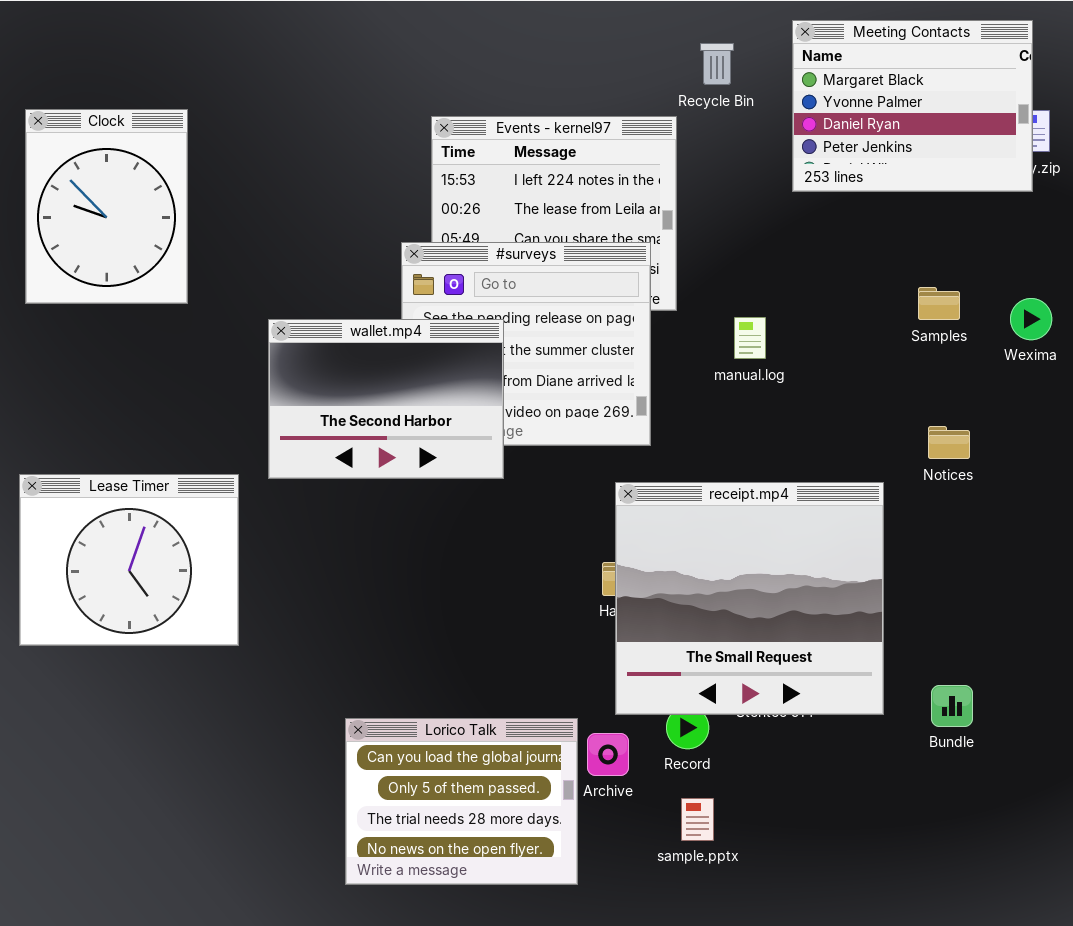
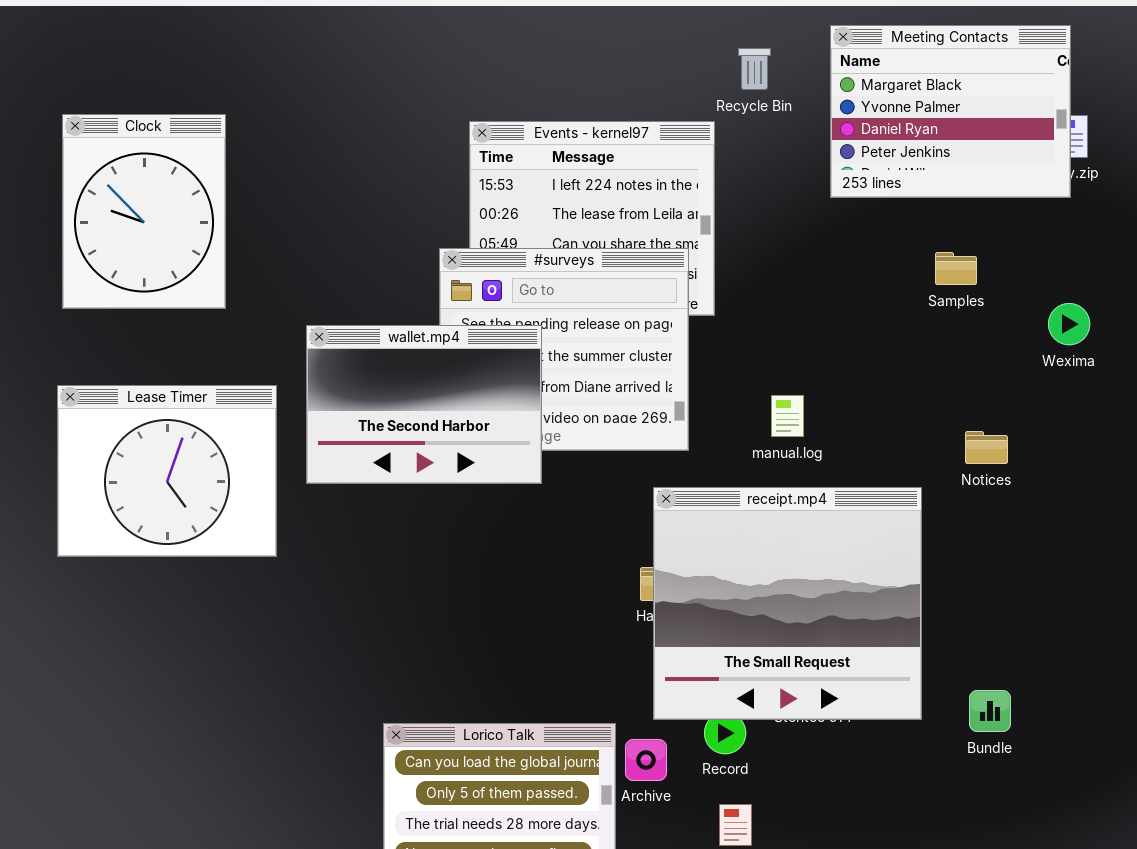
Samples: [918,287,960,320] -> [935,252,977,285], moved
manual.log: [734,317,766,359] -> [771,395,804,437], moved
Lease Timer: [19,474,239,646] -> [57,385,277,557], moved

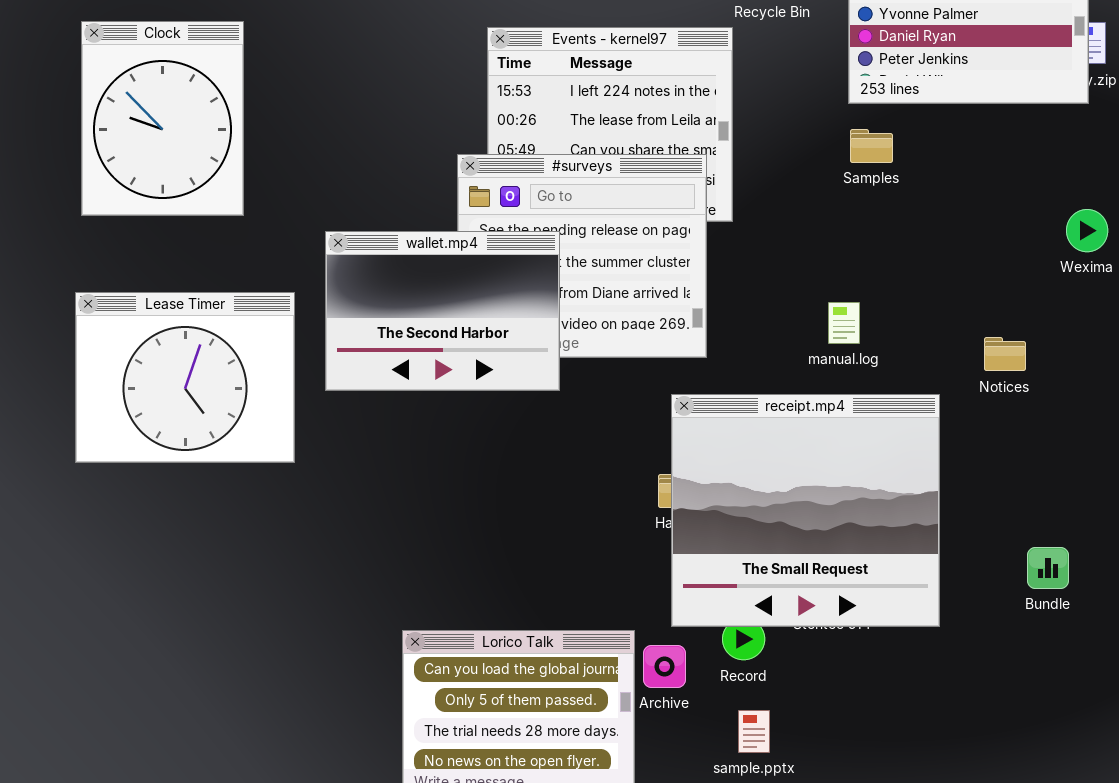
Samples: [935,252,977,285] -> [850,129,893,163], moved
manual.log: [771,395,804,437] -> [828,302,860,344], moved
Bundle: [969,690,1011,732] -> [1027,547,1069,589], moved

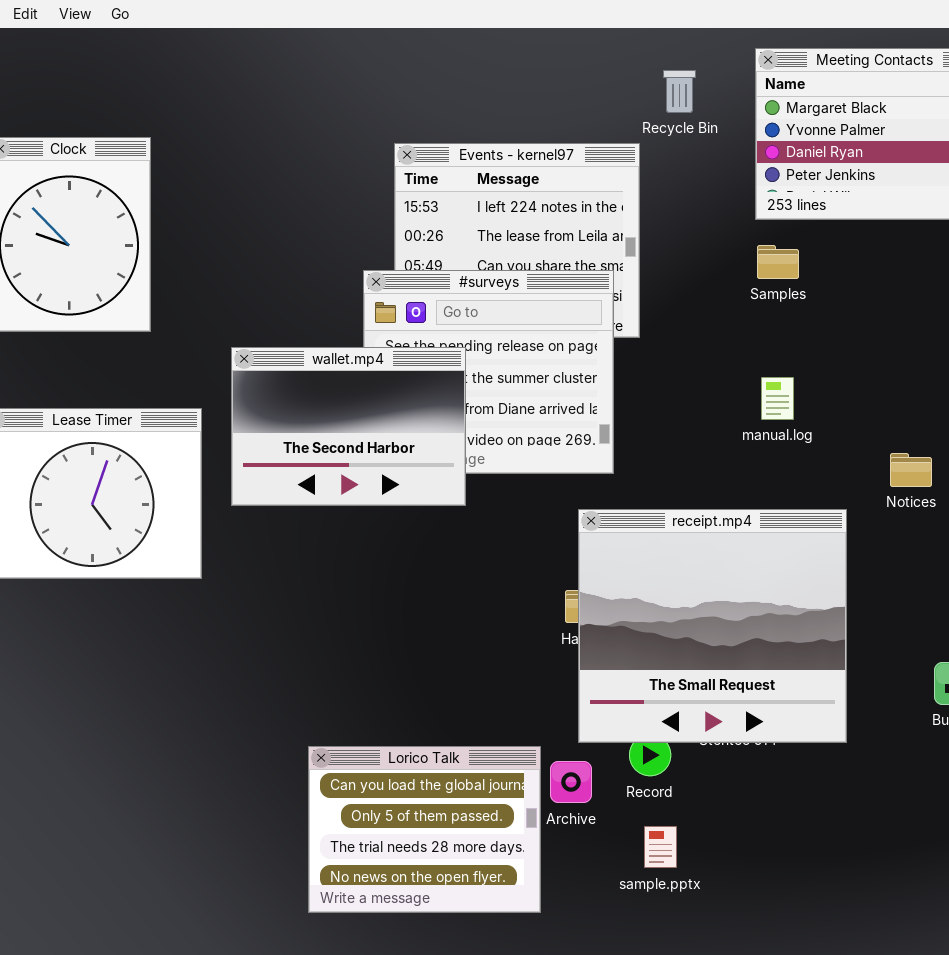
manual.log: [828,302,860,344] -> [761,377,794,420], moved

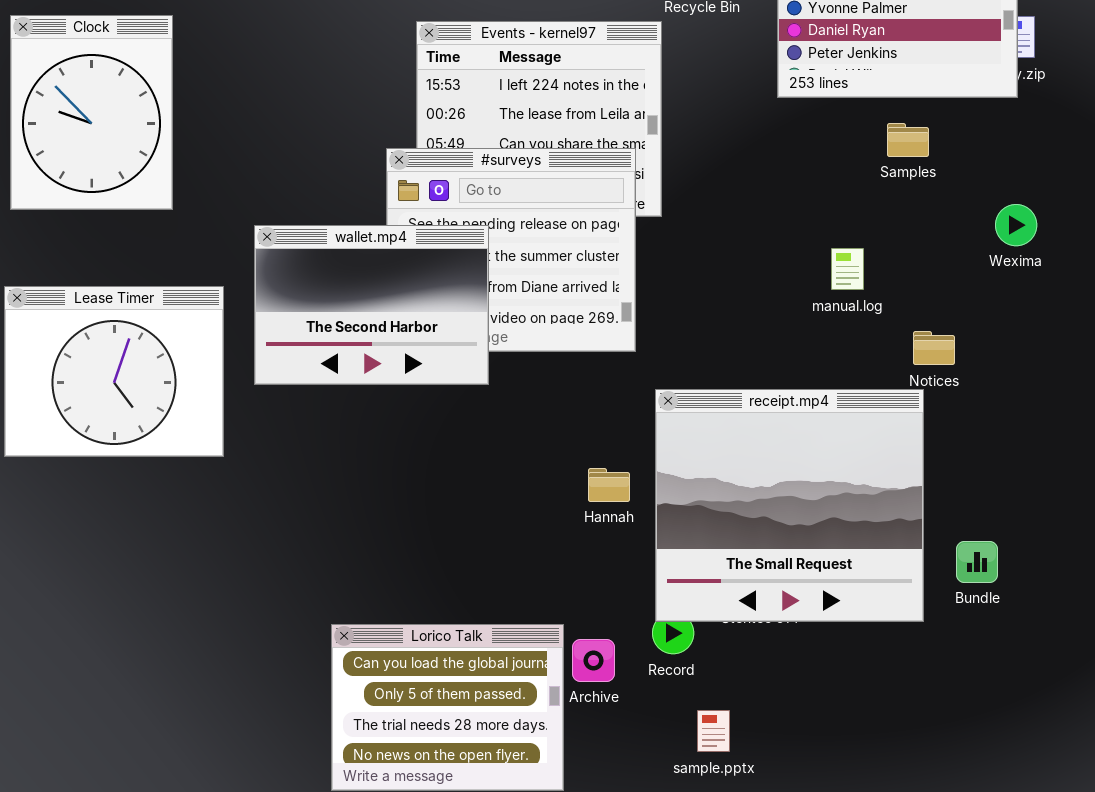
Samples: [757,245,799,279] -> [887,123,929,157], moved
manual.log: [761,377,794,420] -> [831,248,864,290], moved
receipt.mp4: [578,509,847,743] -> [655,389,924,622], moved
sample.pptx: [644,826,677,868] -> [697,710,730,752], moved

